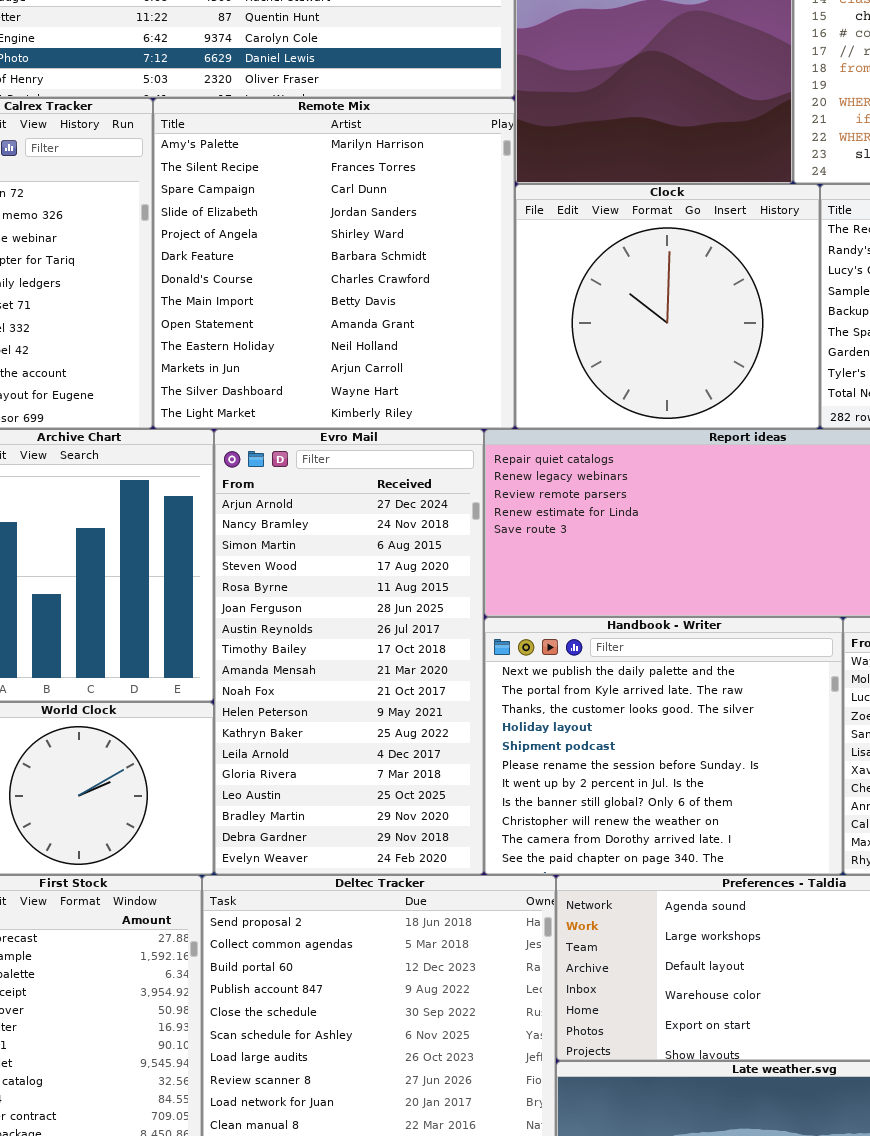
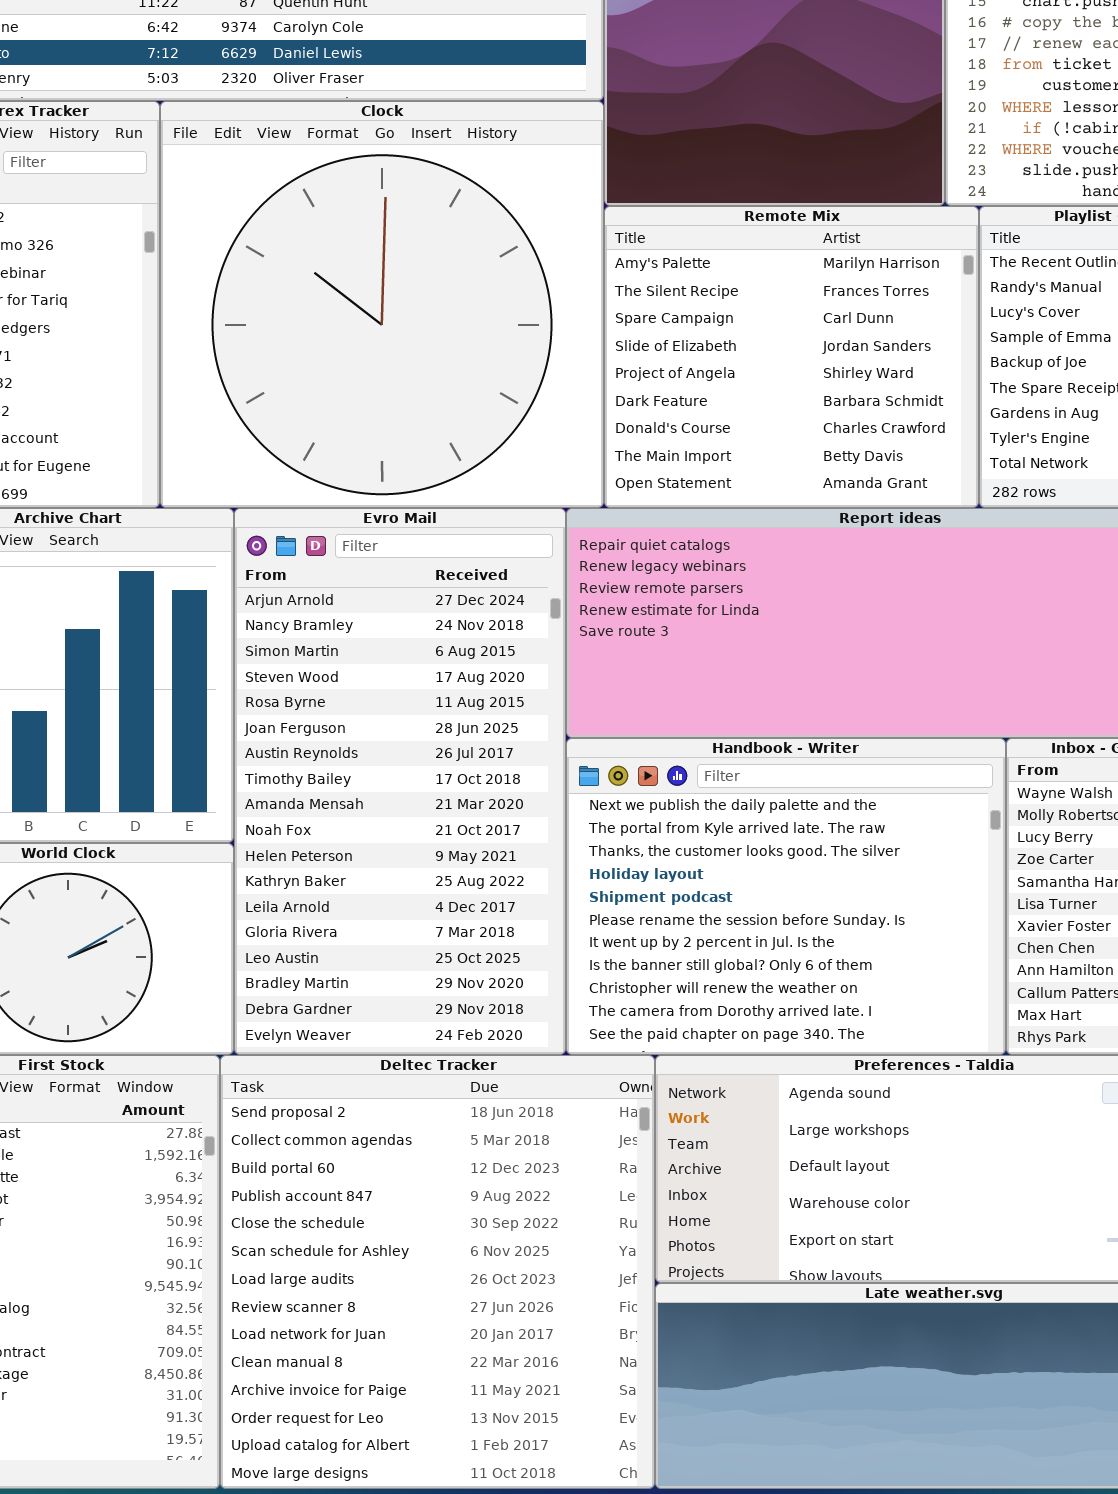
Remote Mix: [153,98,515,429] -> [604,206,979,508], moved, resized
Clock: [515,184,820,429] -> [160,101,604,508], moved, resized

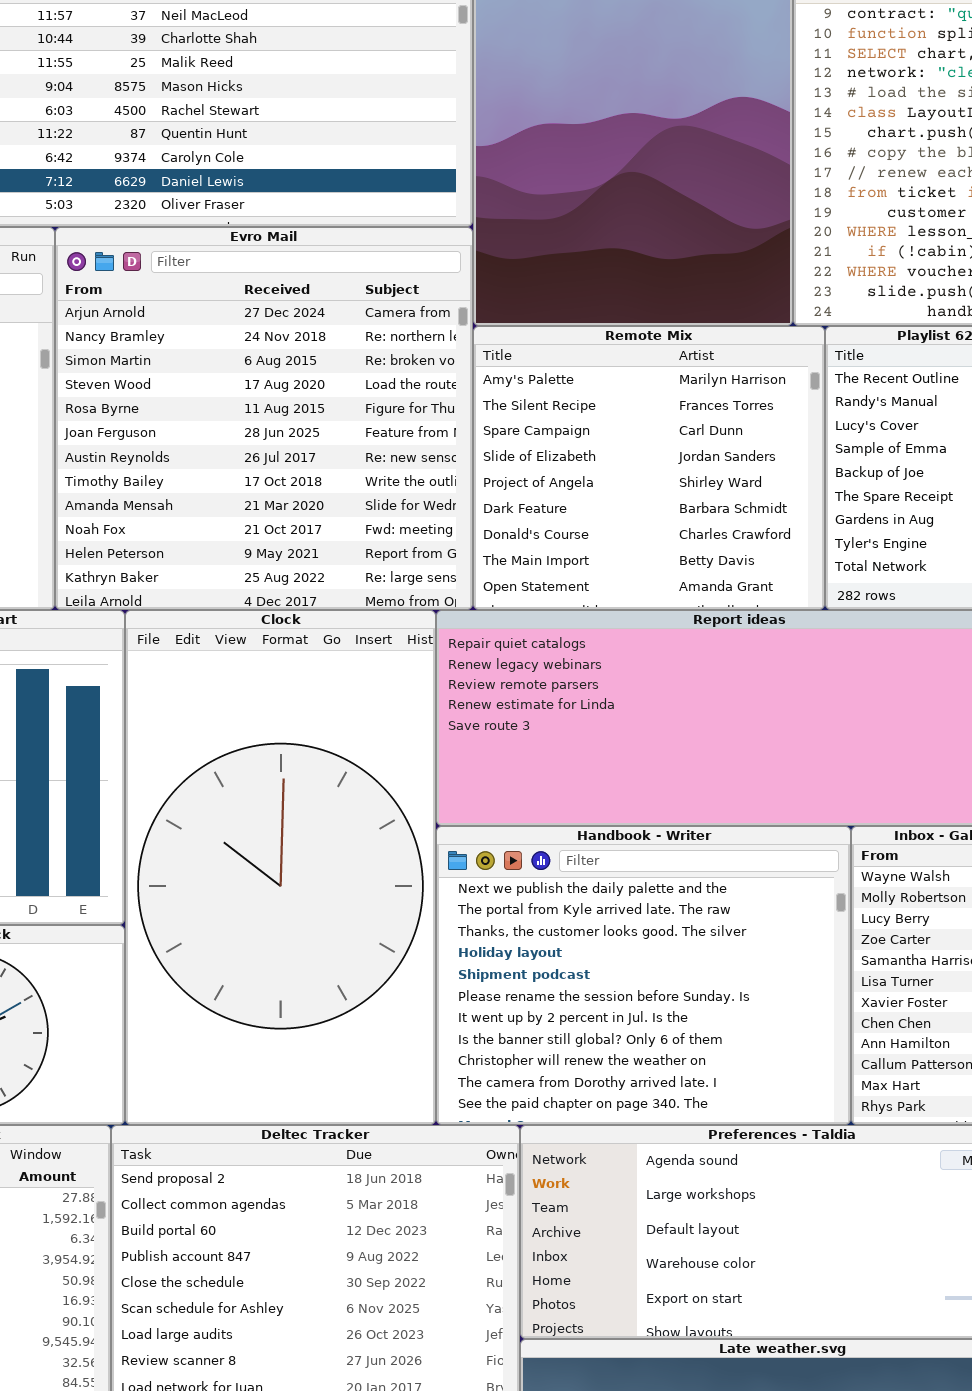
Clock: [160,101,604,508] -> [125,610,436,1125], moved, resized
Evro Mail: [234,508,566,1055] -> [55,227,473,610], moved, resized

